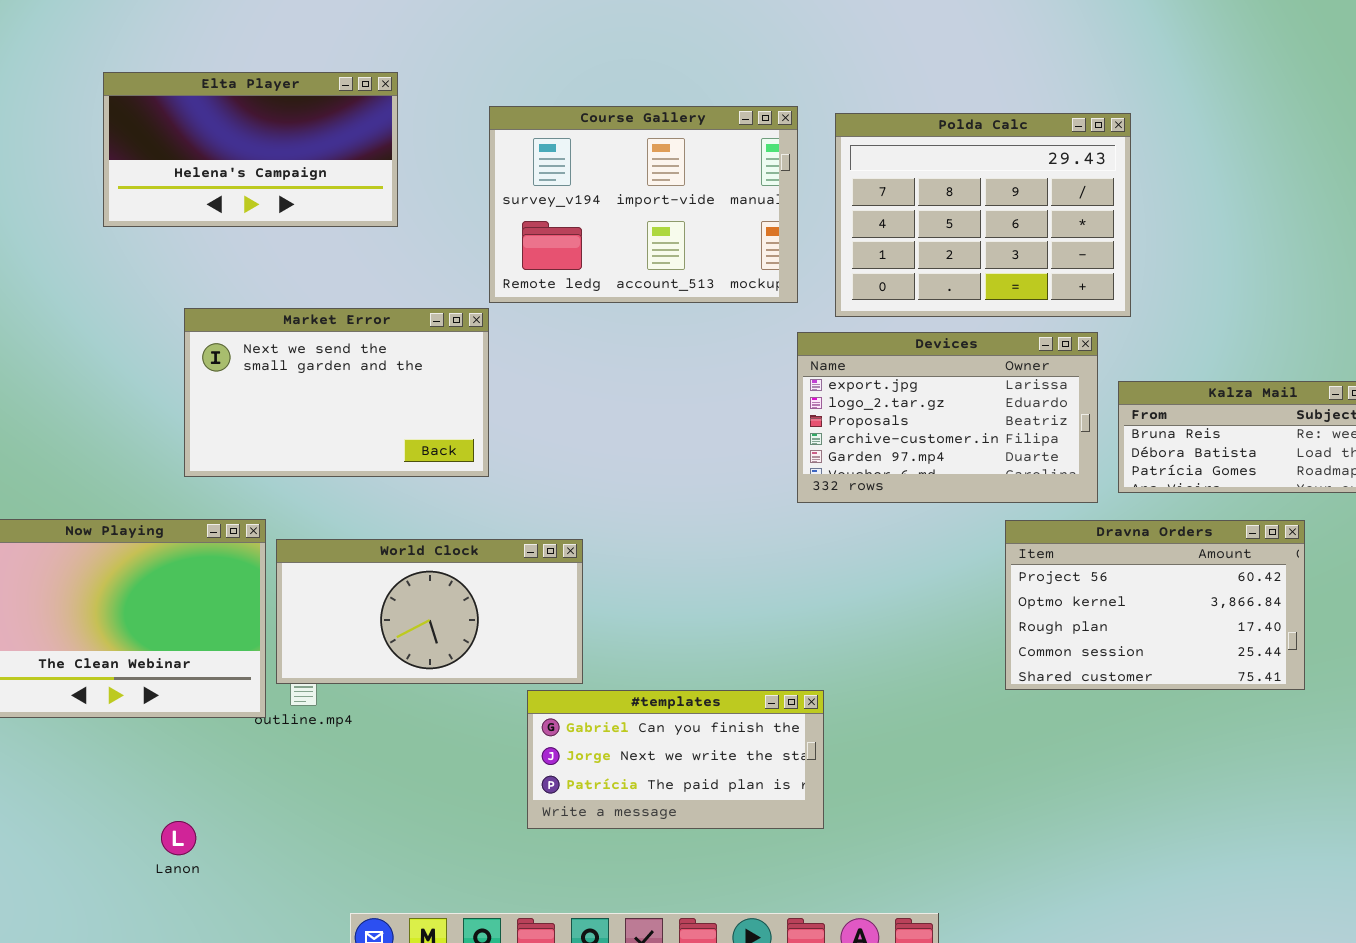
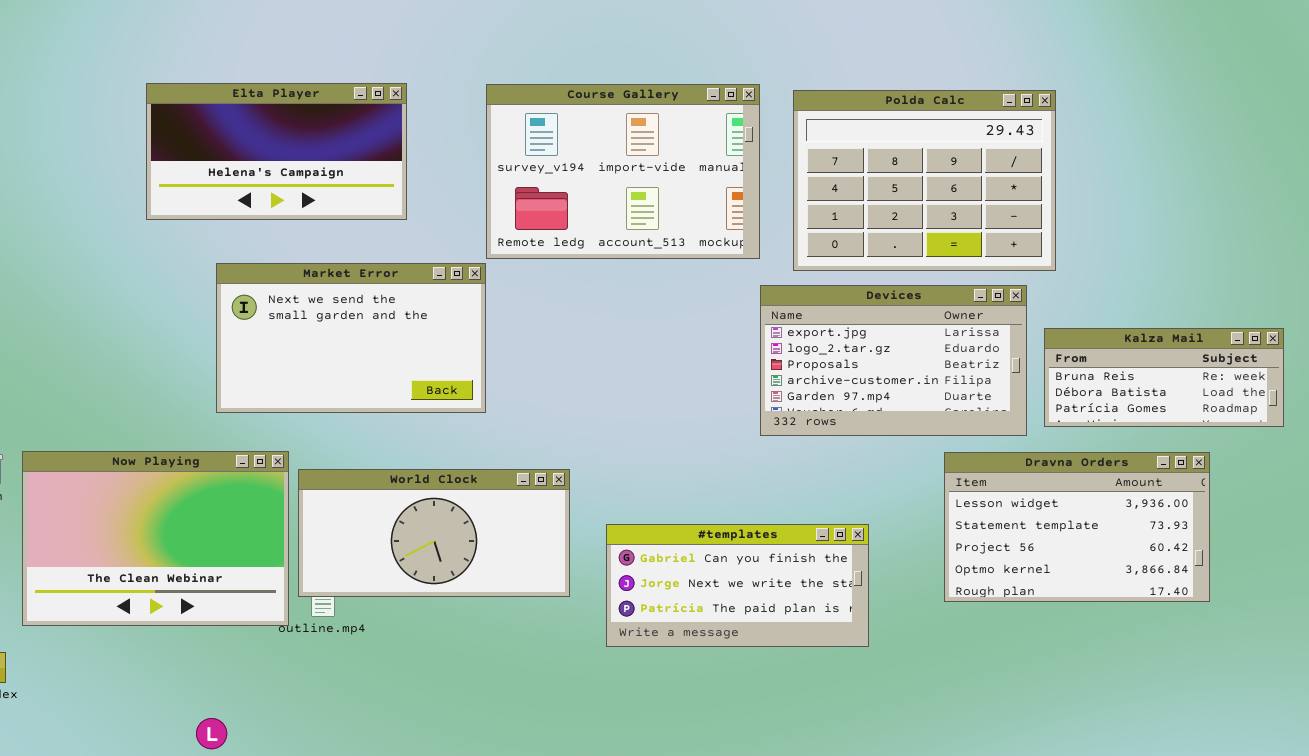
Elta Player: [103,72,398,227] -> [146,83,407,220], moved
Dravna Orders: [1005,520,1305,690] -> [944,452,1210,602], scrolled up 2 rows
#templates: [527,690,824,829] -> [606,524,869,647], moved

